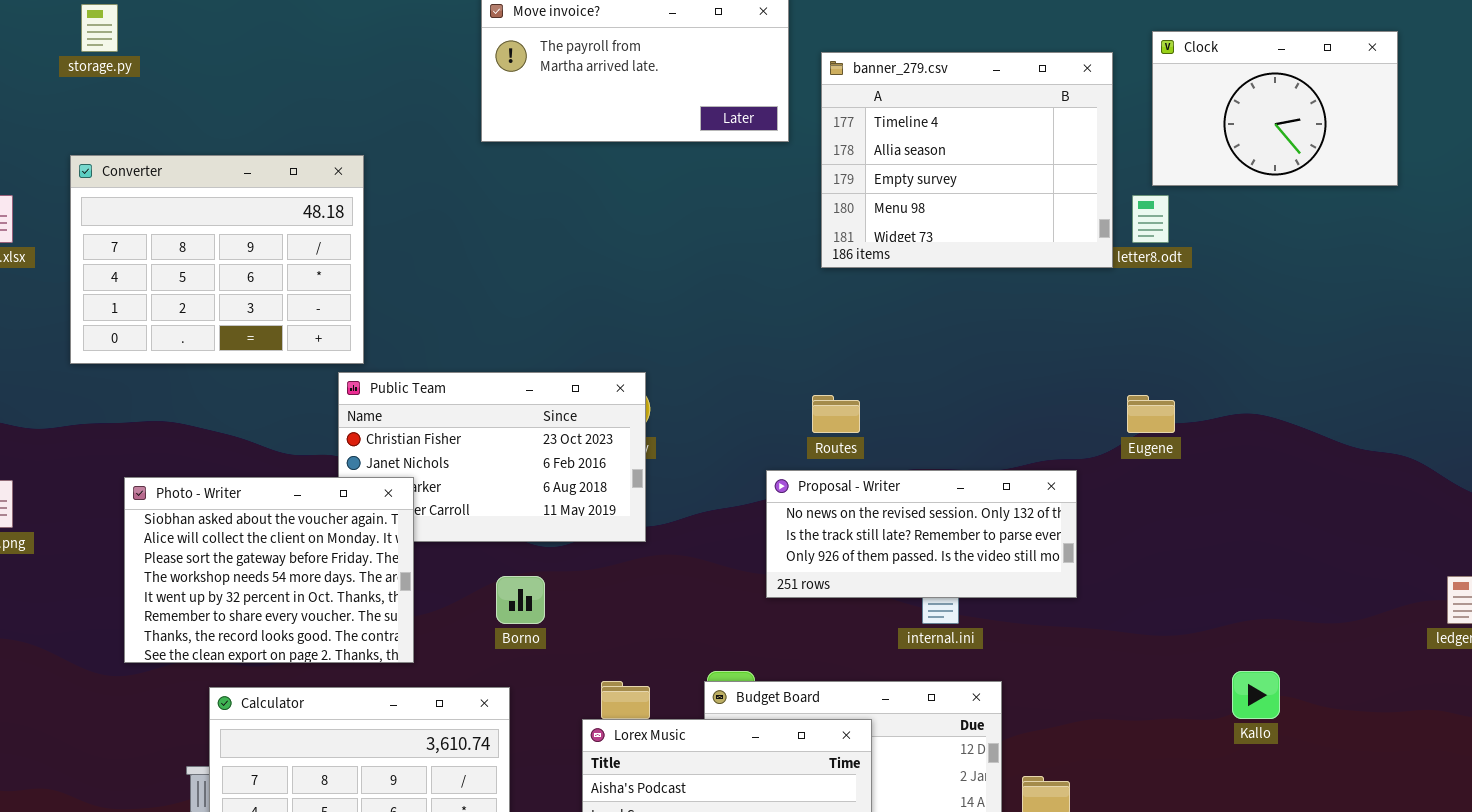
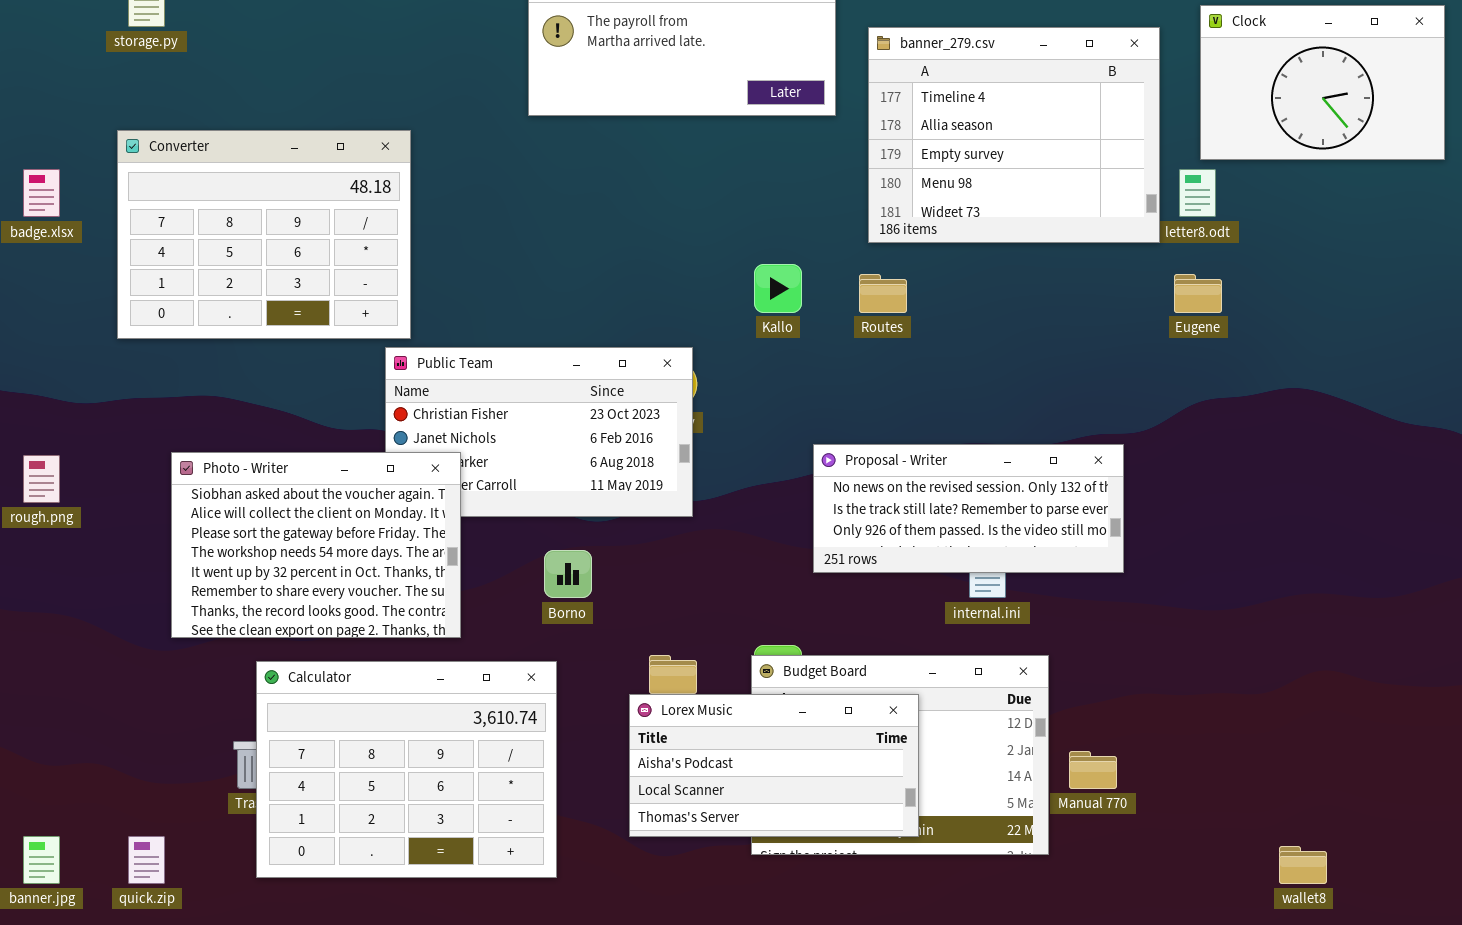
Routes: [812,395,860,433] -> [859,274,907,313], moved
Eugene: [1127,395,1175,433] -> [1174,274,1222,313], moved
Kallo: [1232,671,1280,719] -> [754,264,802,313], moved

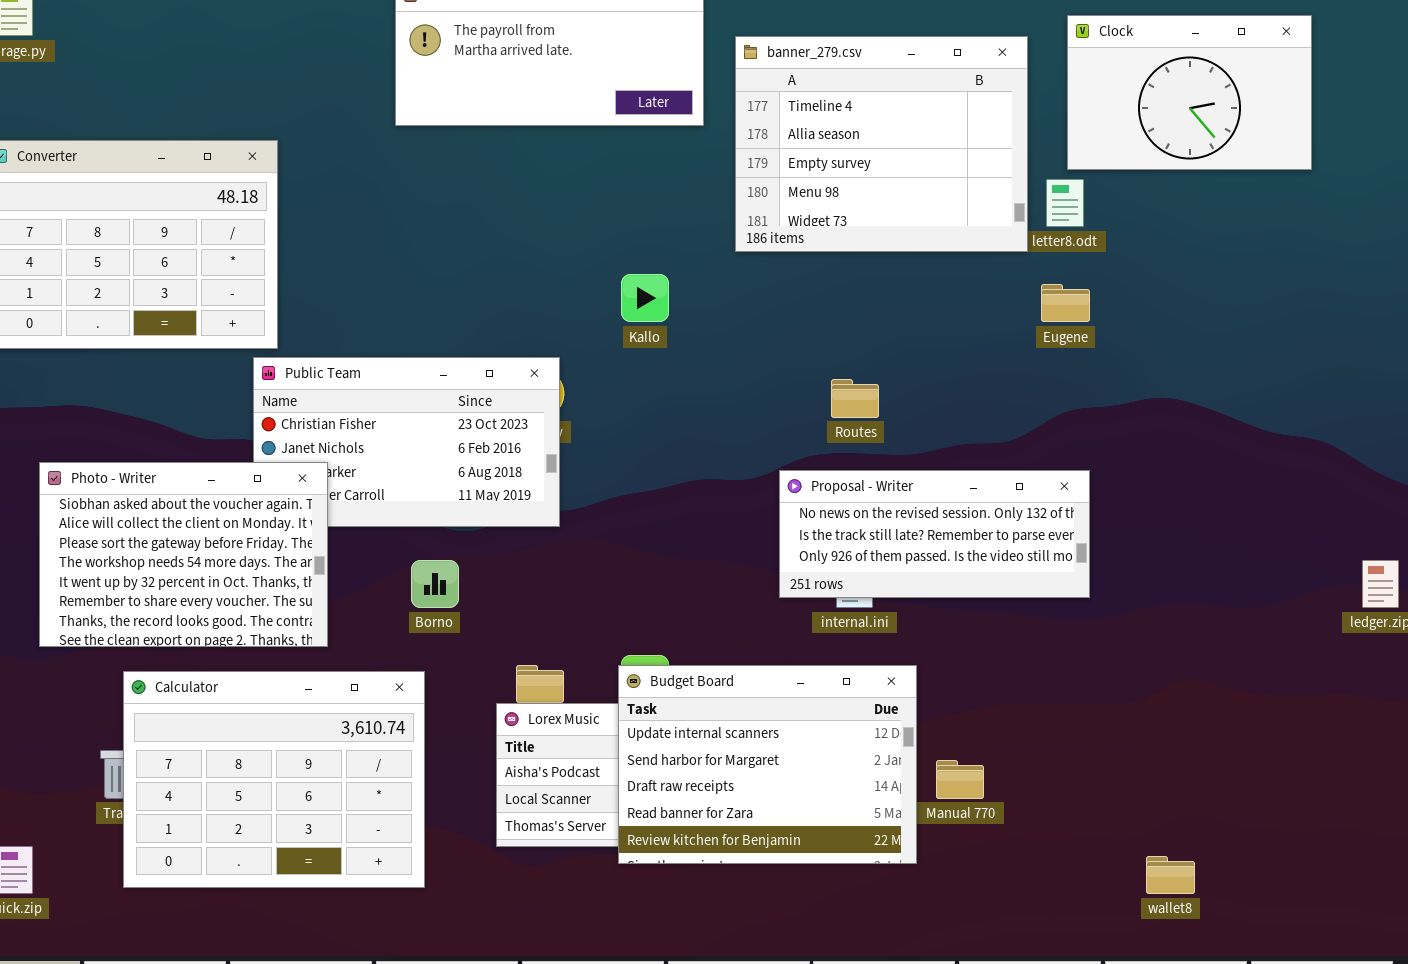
Routes: [859,274,907,313] -> [831,379,879,418], moved
Proposal - Writer: [813,444,1124,573] -> [779,470,1090,598], moved
Budget Board: [751,655,1049,855] -> [618,665,917,864], raised

